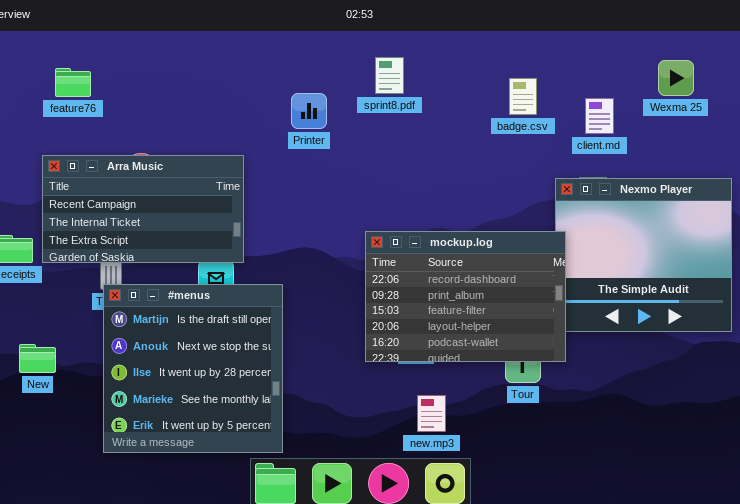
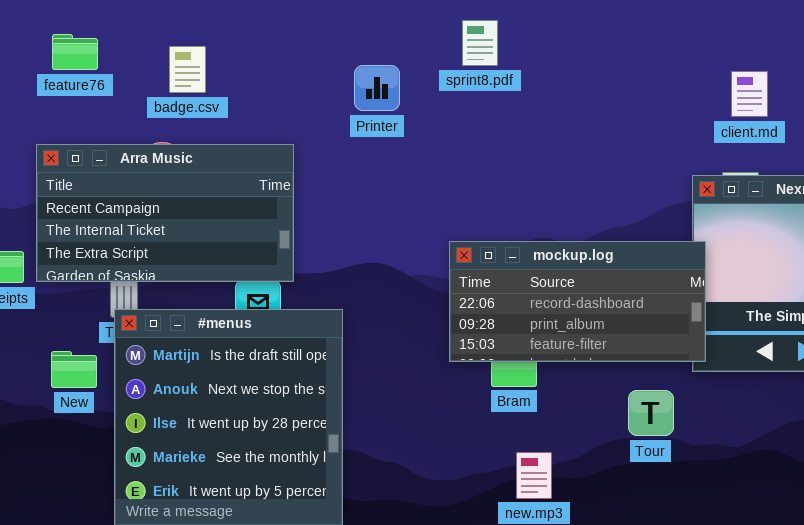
badge.csv: [509,78,537,115] -> [169,46,206,93], moved
mockup.log: [365,231,566,362] -> [449,241,706,362], resized
New: [19,344,56,373] -> [51,351,97,388], moved

